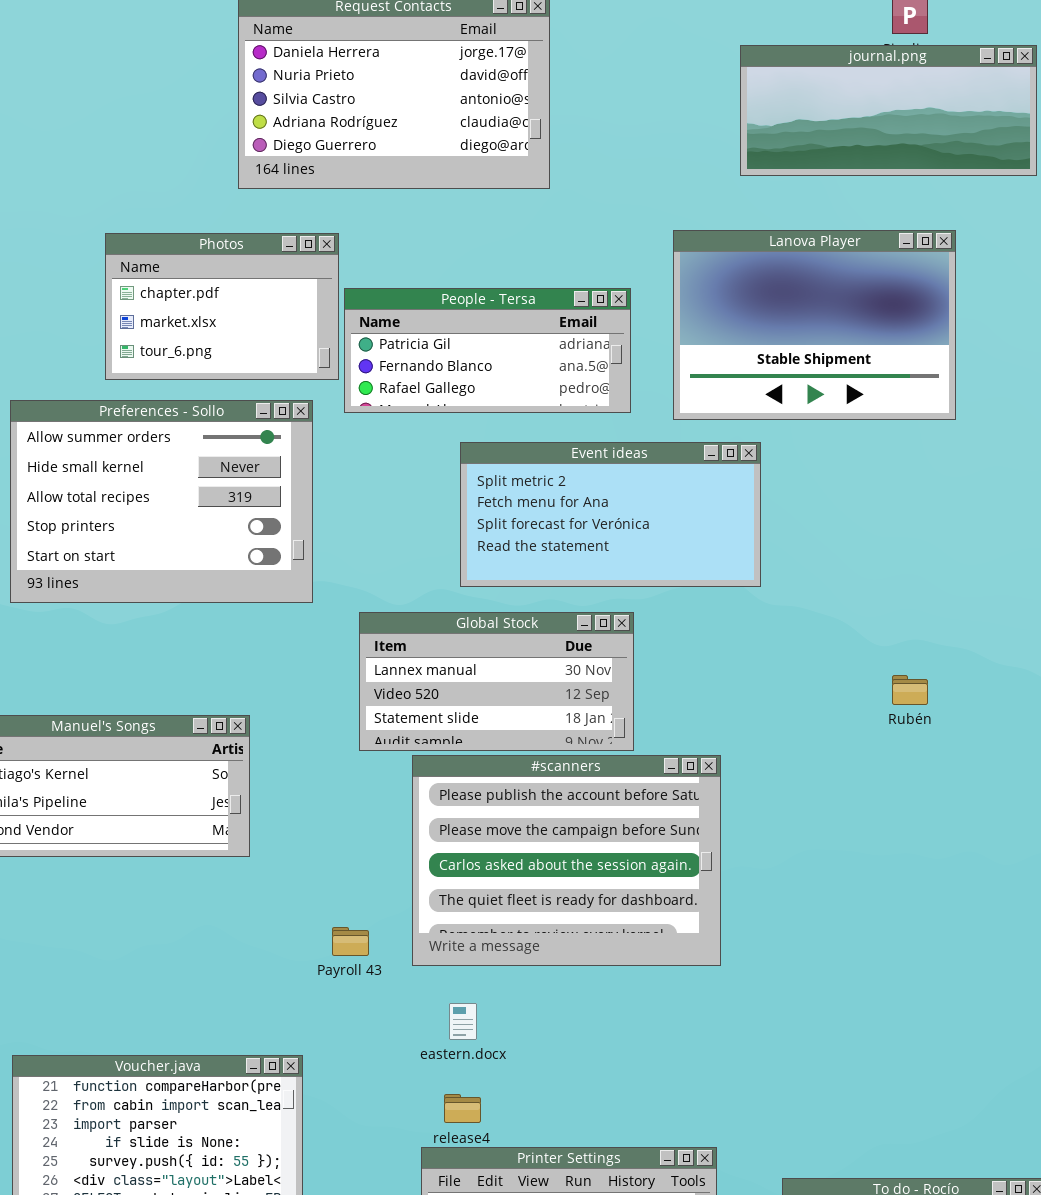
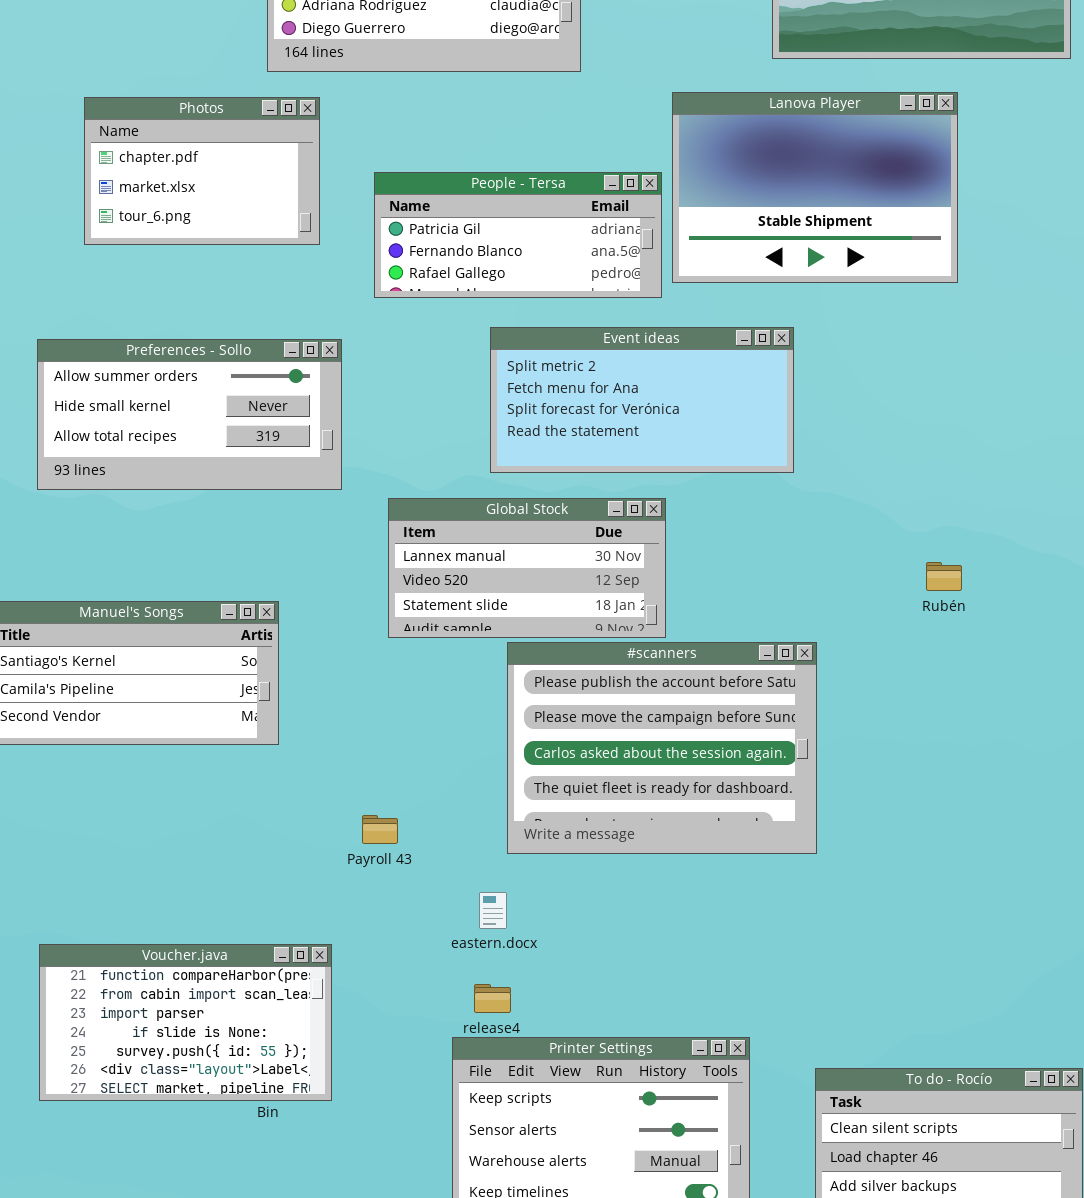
Lanova Player: [673,230,956,420] -> [672,92,958,283], moved
Photos: [105,233,339,380] -> [84,97,320,245], moved
Preferences - Sollo: [10,400,313,603] -> [37,339,342,490], resized
#scanners: [412,755,721,966] -> [507,642,817,854], moved

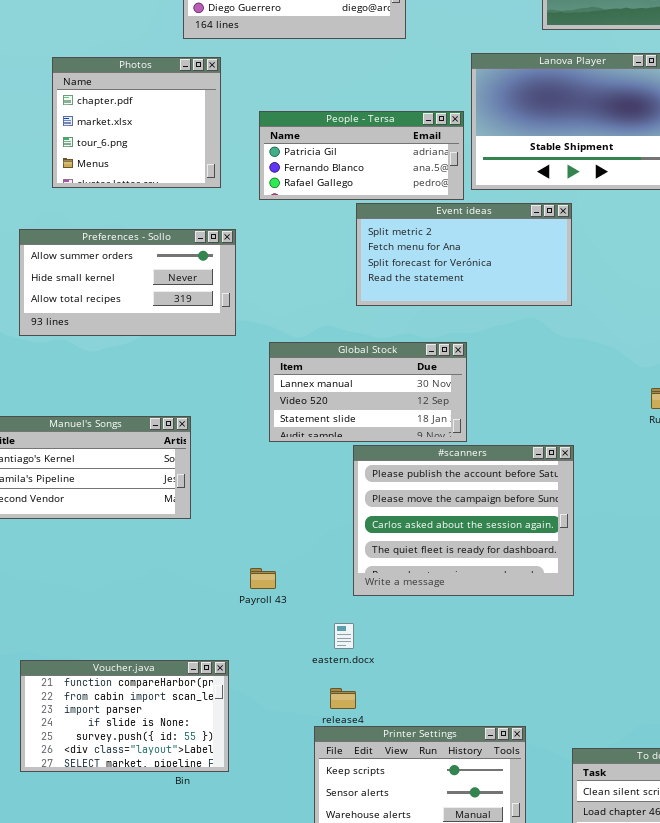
Photos: [84,97,320,245] -> [52,57,221,188], resized
Event ideas: [490,327,794,473] -> [356,203,572,306], moved

